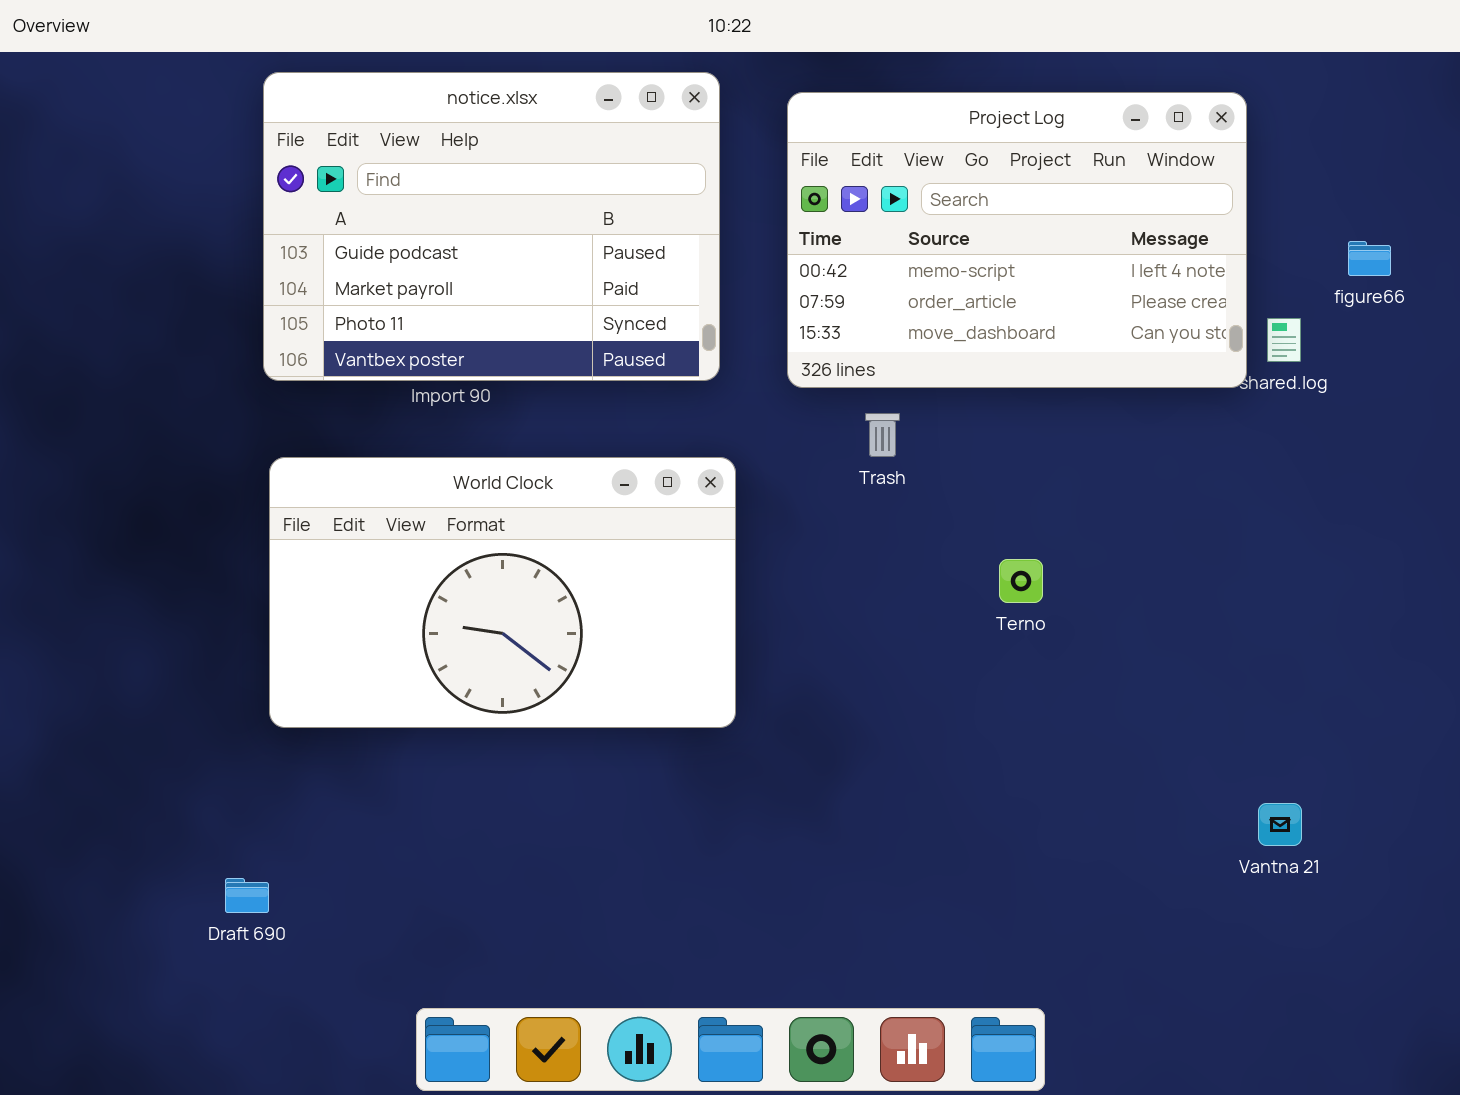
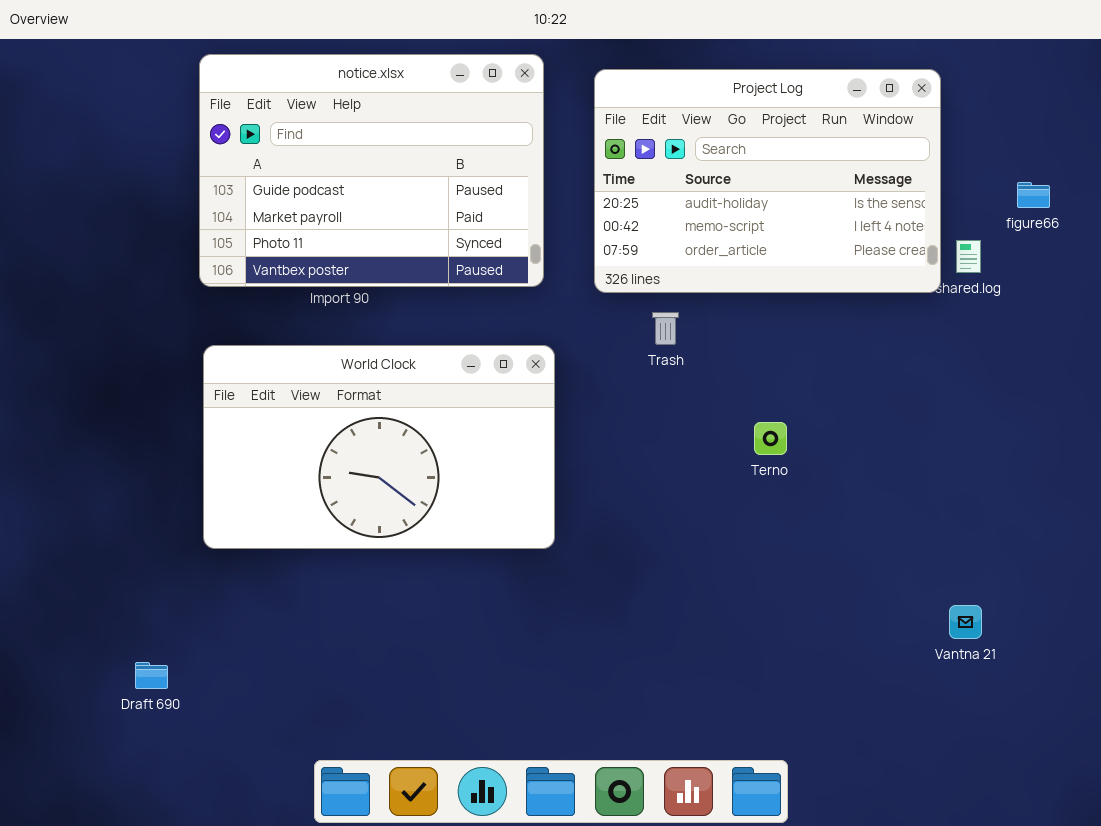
Project Log: [787,92,1247,388] -> [594,69,941,293], scrolled up 1 row
Draft 690: [225,878,269,913] -> [135,662,168,689], moved

